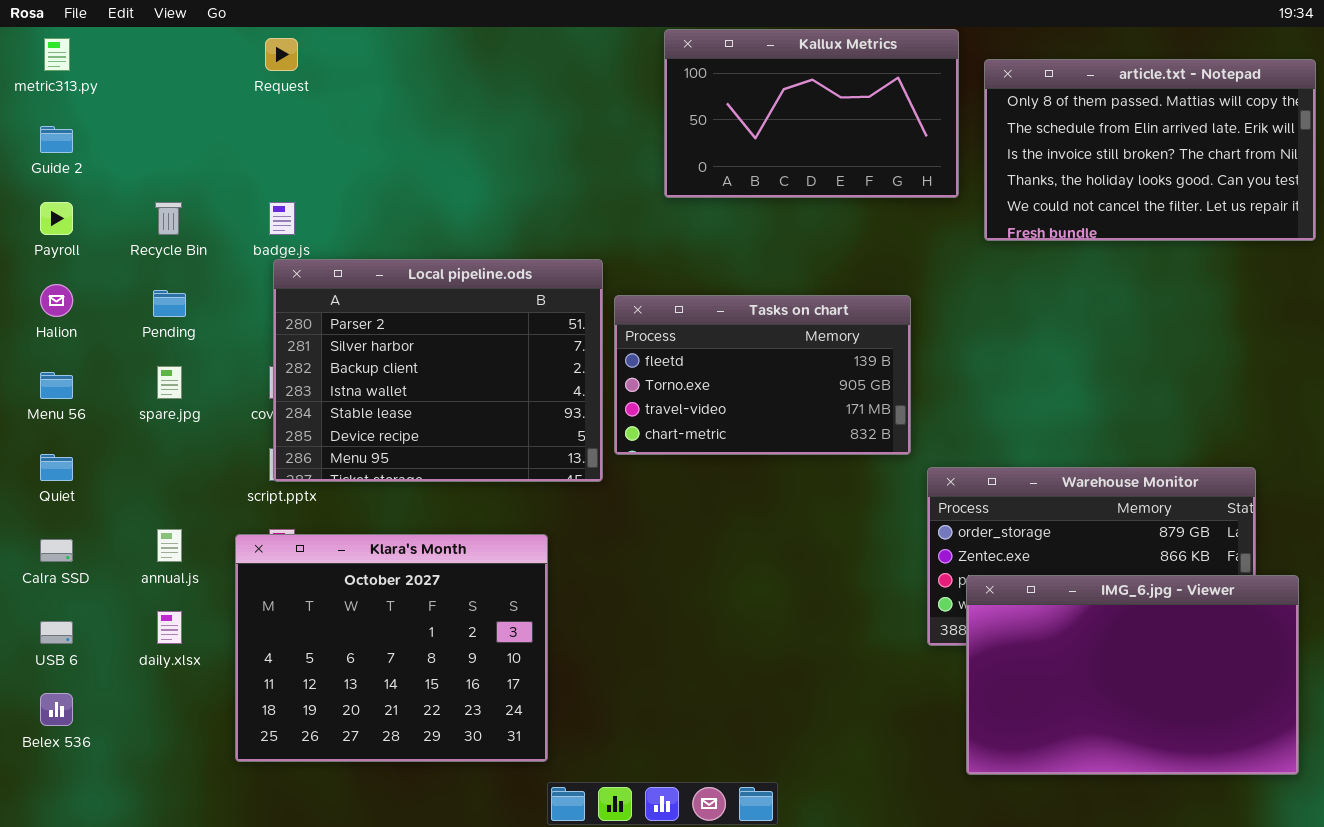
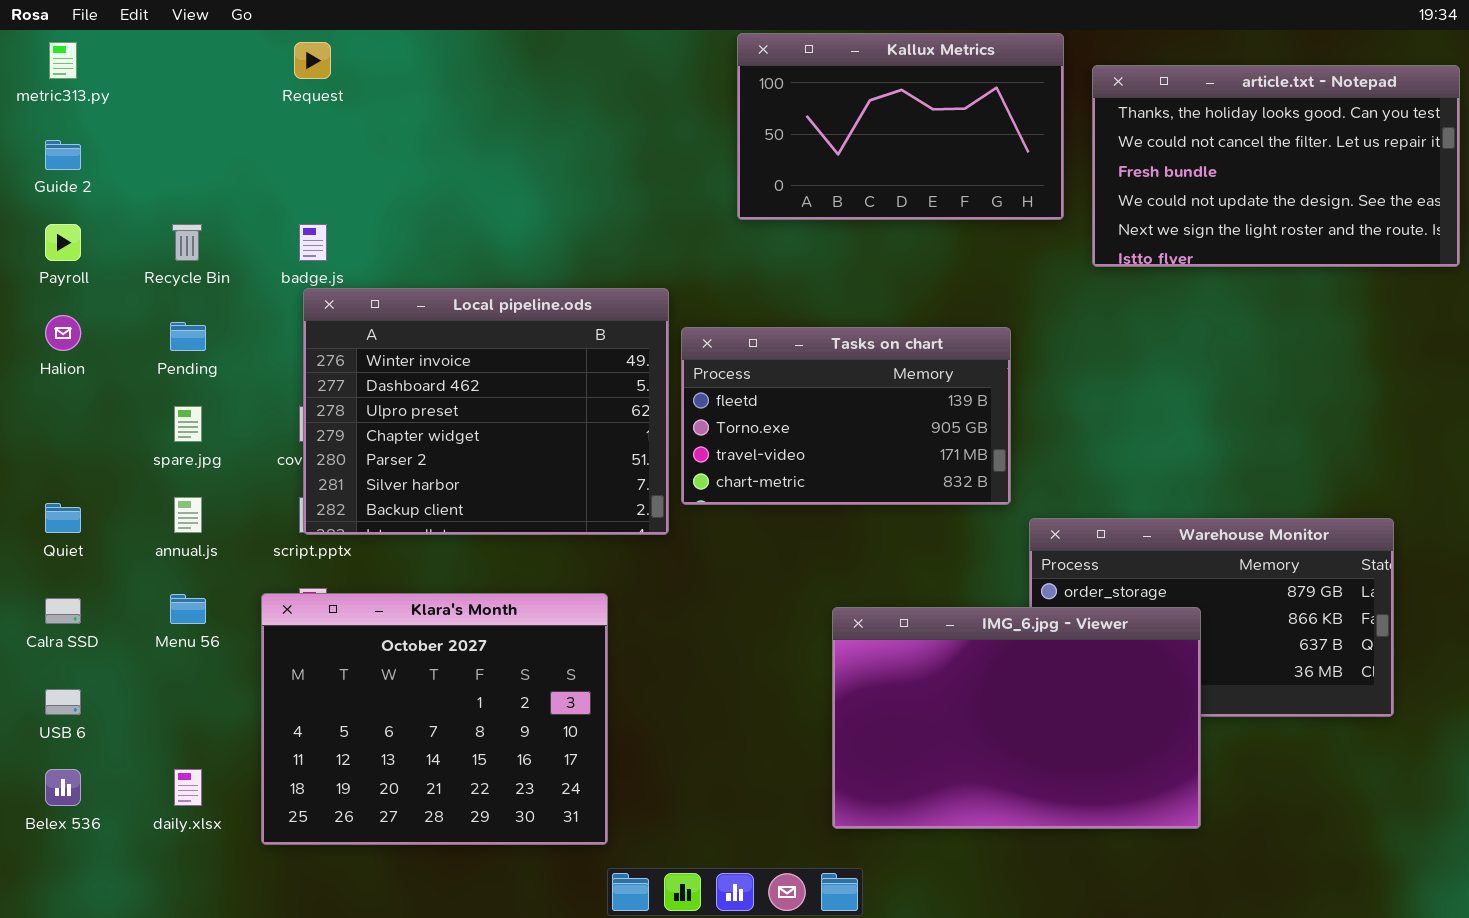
article.txt - Notepad: [984,59,1316,241] -> [1092,65,1460,267], scrolled down 3 rows
Local pipeline.ods: [273,259,603,482] -> [303,288,669,535], scrolled up 4 rows
Menu 56: [40,372,73,399] -> [170,594,206,624], moved
annual.js: [157,529,182,562] -> [174,497,202,533], moved
IMG_6.jpg - Viewer: [966,575,1299,775] -> [832,607,1201,829], moved
daily.xlsx: [157,611,182,644] -> [174,769,202,806], moved

